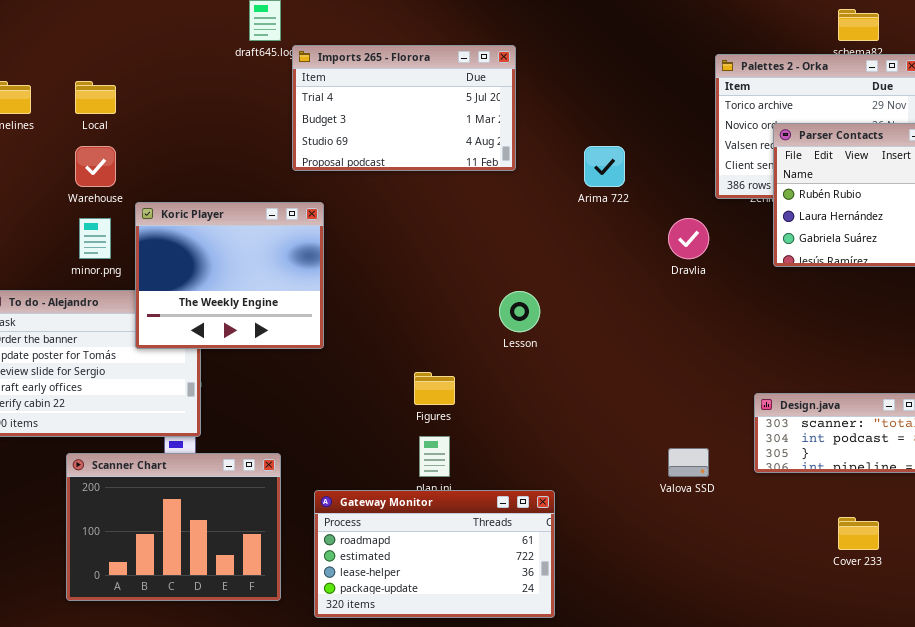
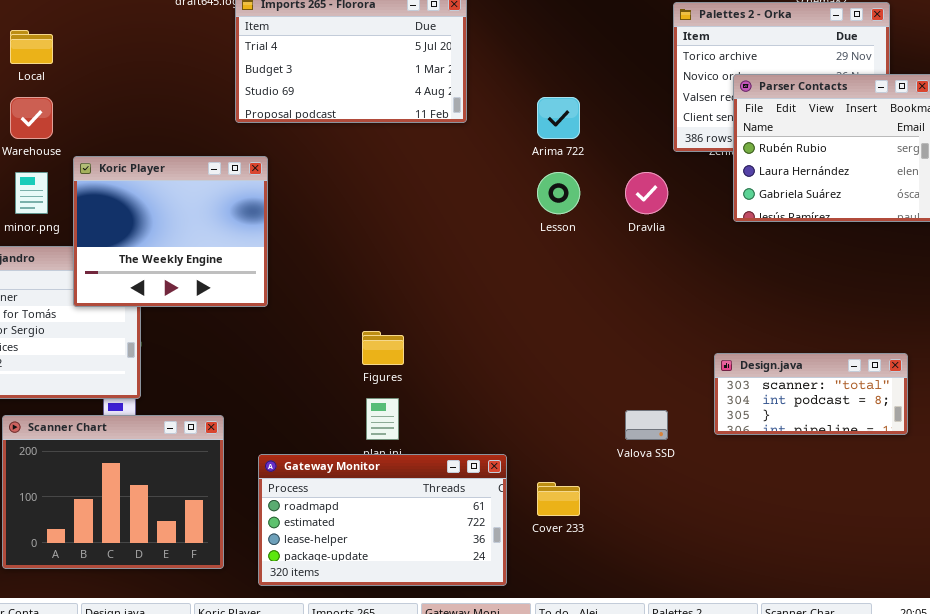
Lesson: [499,291,540,332] -> [537,172,580,214], moved
Cover 233: [838,517,879,550] -> [537,482,580,516], moved

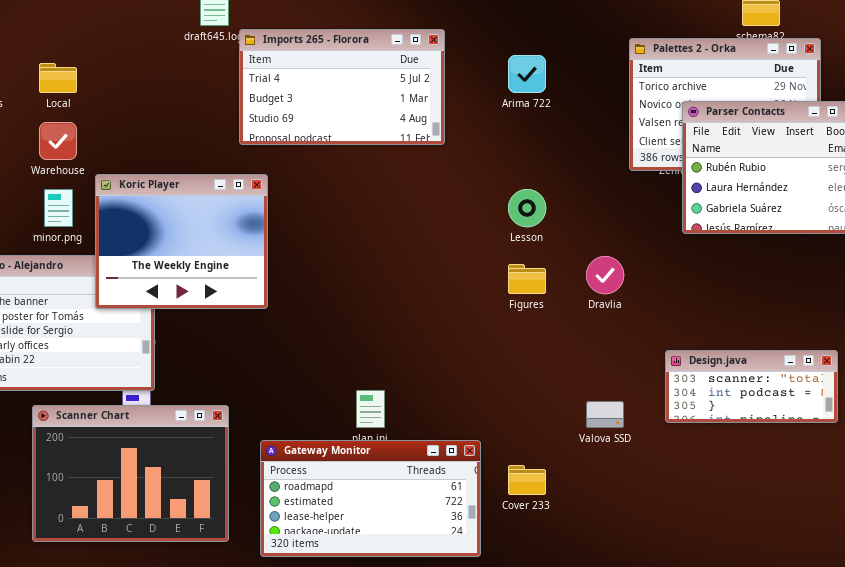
Arima 722: [537,97,580,139] -> [508,55,546,93], moved
Dravlia: [625,172,668,214] -> [586,256,624,294], moved
Figures: [362,331,404,365] -> [508,264,546,294], moved

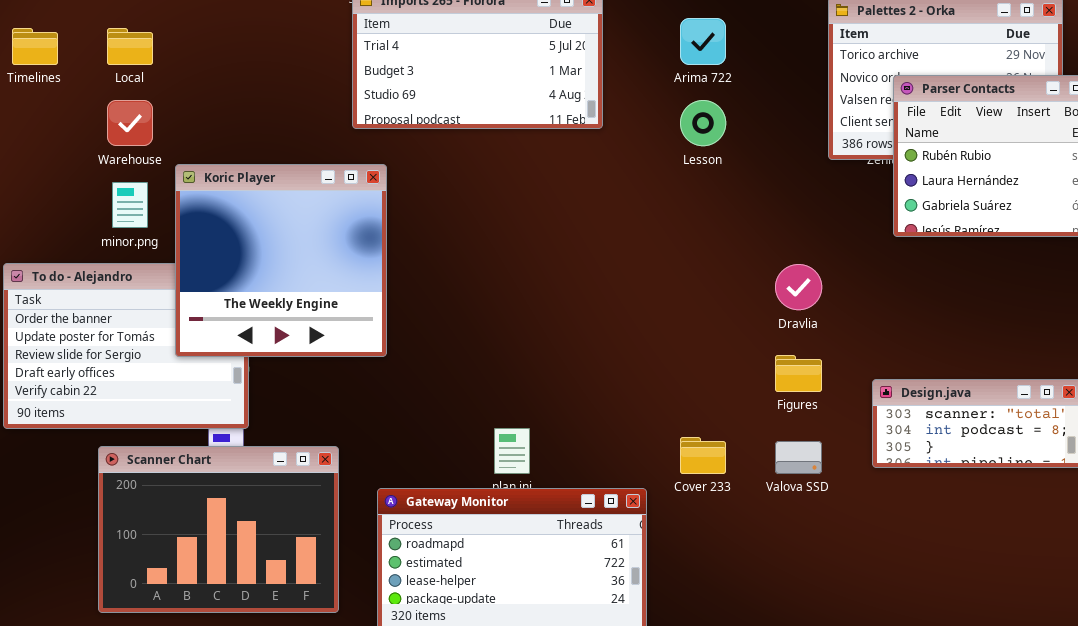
Koric Player: [95,174,268,309] -> [175,164,387,357], resized
Lesson: [508,189,546,227] -> [680,100,726,146], moved
Figures: [508,264,546,294] -> [775,355,822,392], moved
Cover 233: [508,465,546,495] -> [680,437,726,474], moved

